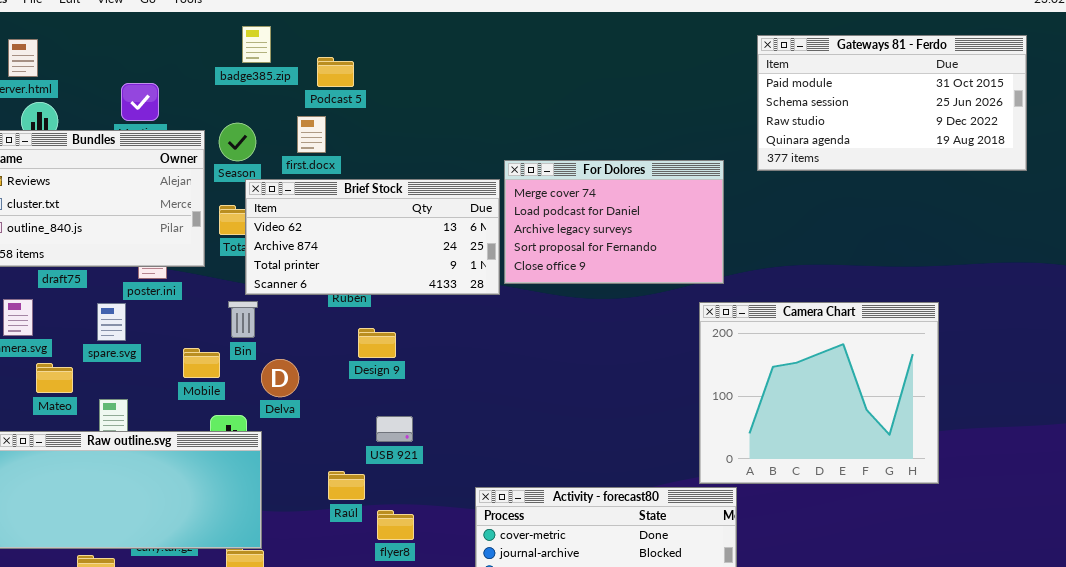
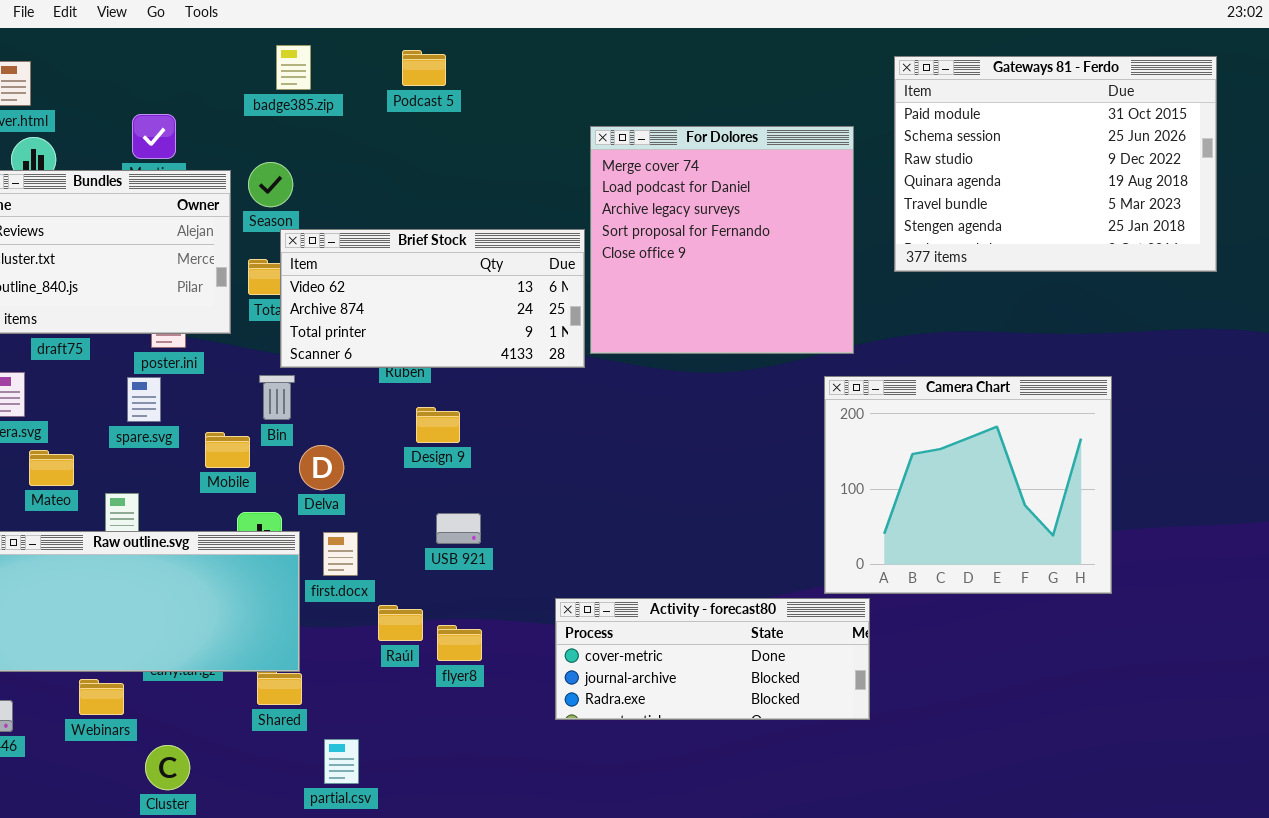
Gateways 81 - Ferdo: [757,35,1027,171] -> [894,56,1217,272], resized
Podcast 5: [317,57,354,87] -> [402,50,446,86], moved
first.docx: [297,116,326,153] -> [323,532,358,576], moved
For Dolores: [504,160,724,284] -> [590,126,854,354], resized
spare.svg: [97,303,126,341] -> [127,377,161,422], moved
Raúl: [328,471,365,500] -> [378,605,423,641], moved

